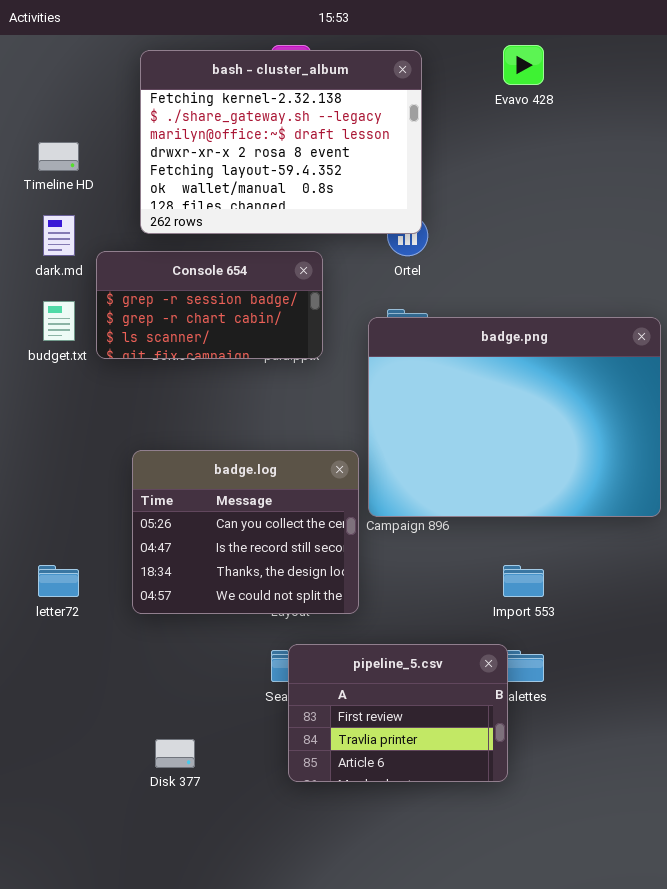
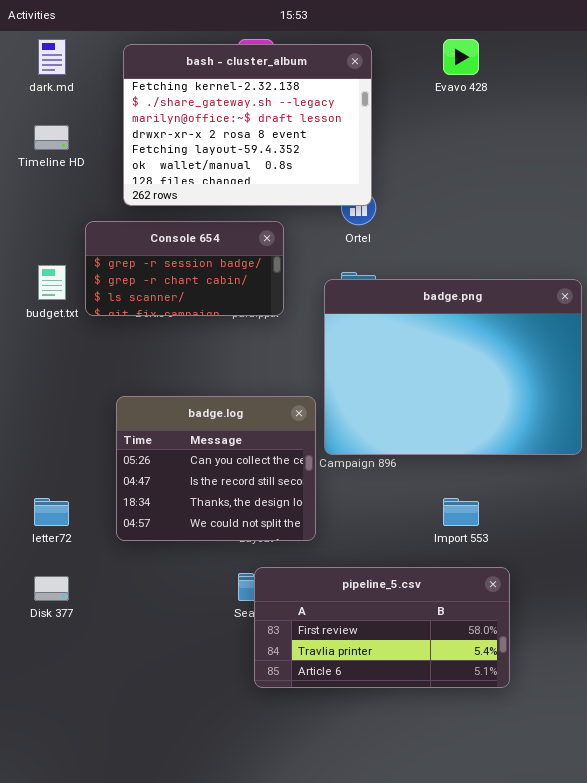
dark.md: [43,215,75,256] -> [38,39,66,75], moved
pipeline_5.csv: [288,644,508,782] -> [254,567,510,688], resized
Disk 377: [155,739,195,768] -> [34,576,69,601], moved

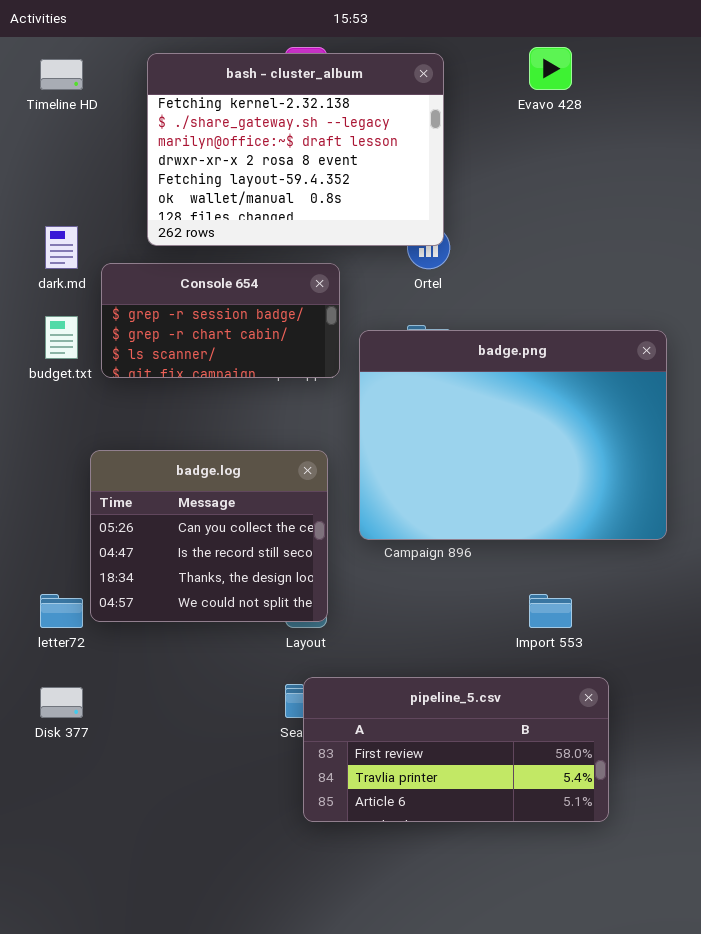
dark.md: [38,39,66,75] -> [45,226,78,269], moved
Timeline HD: [34,125,69,150] -> [40,59,83,90], moved
badge.png: [324,279,582,455] -> [359,330,667,540], moved
badge.log: [116,396,316,541] -> [90,450,328,622], moved

